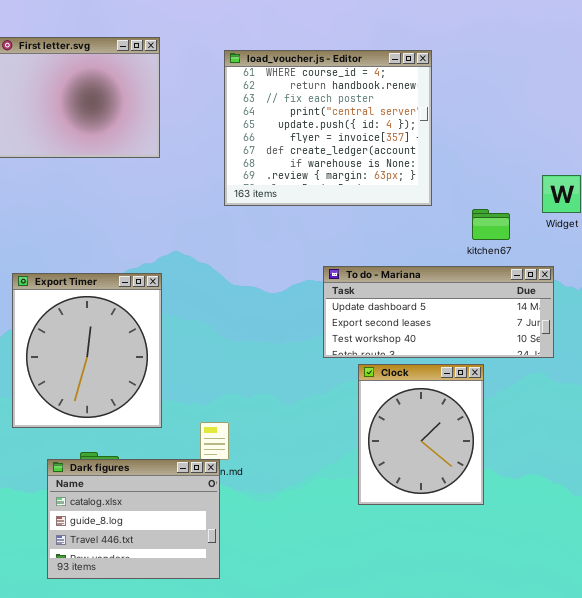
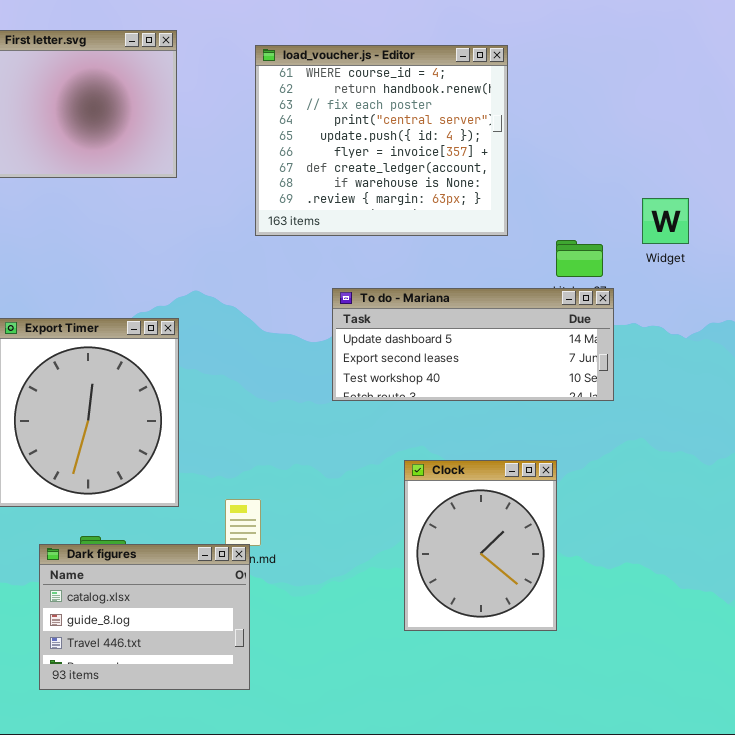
To do - Mariana: [323,266,554,358] -> [332,288,614,401], moved
Clock: [358,364,484,505] -> [404,460,557,631], moved

